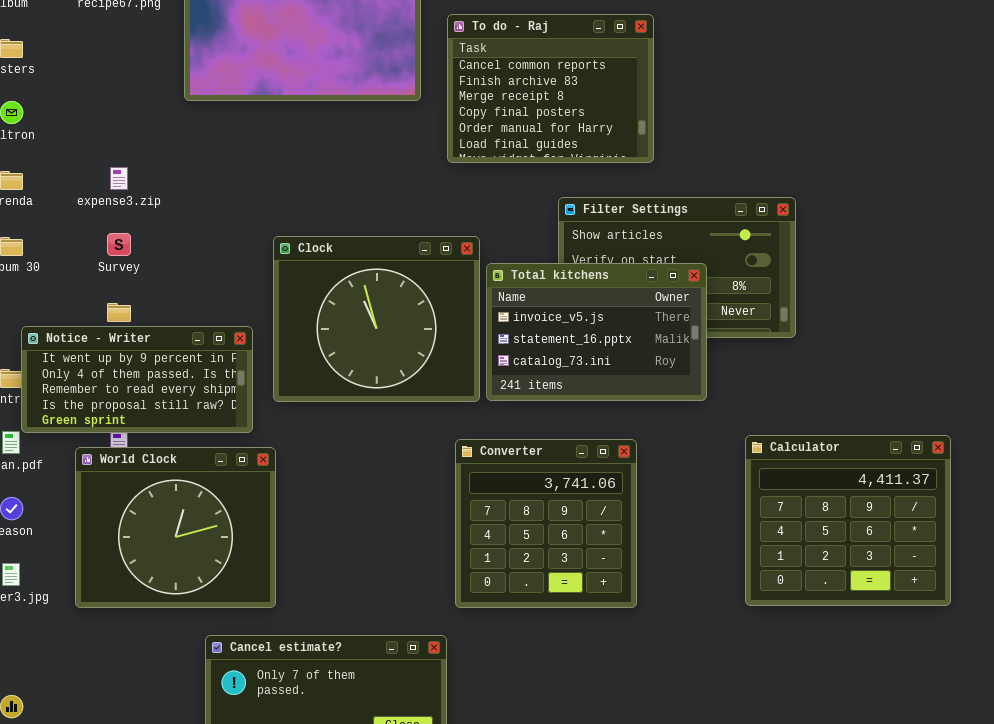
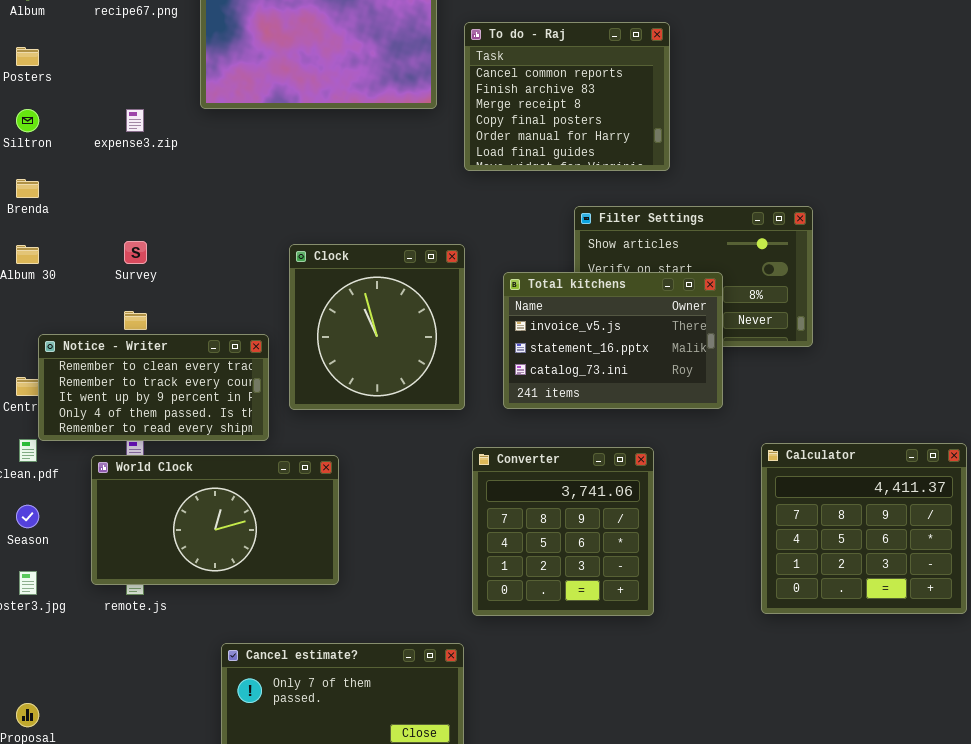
expense3.zip: [110,167,128,190] -> [126,109,144,132], moved
Clock: [273,236,480,402] -> [289,244,465,410], resized
Notice - Writer: [21,326,253,433] -> [38,334,269,441], scrolled up 2 rows
World Clock: [75,447,276,608] -> [91,455,339,585], resized

